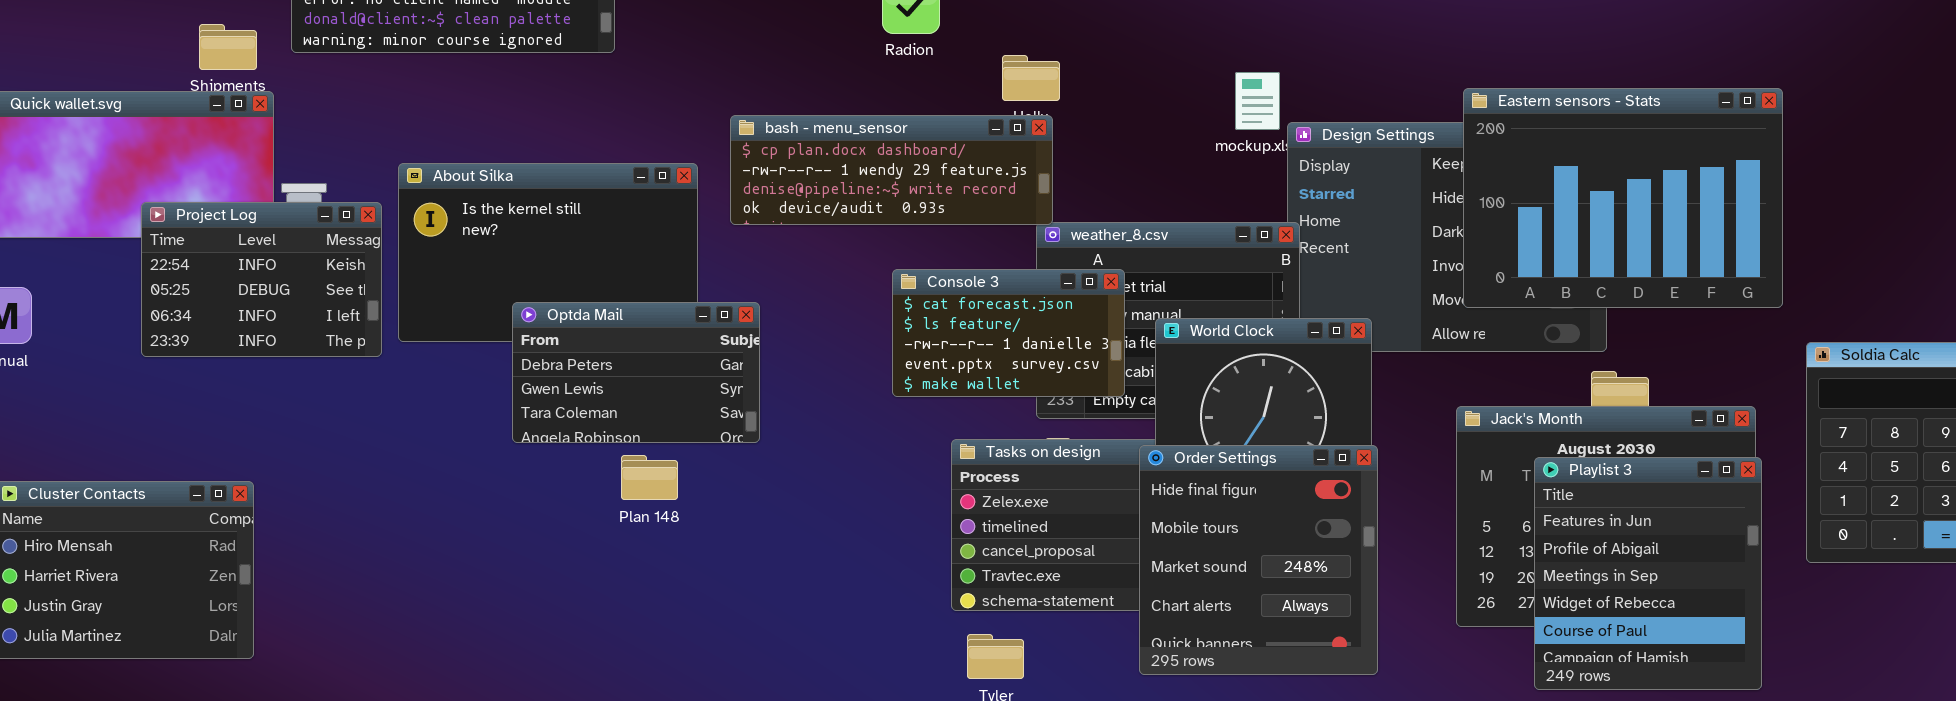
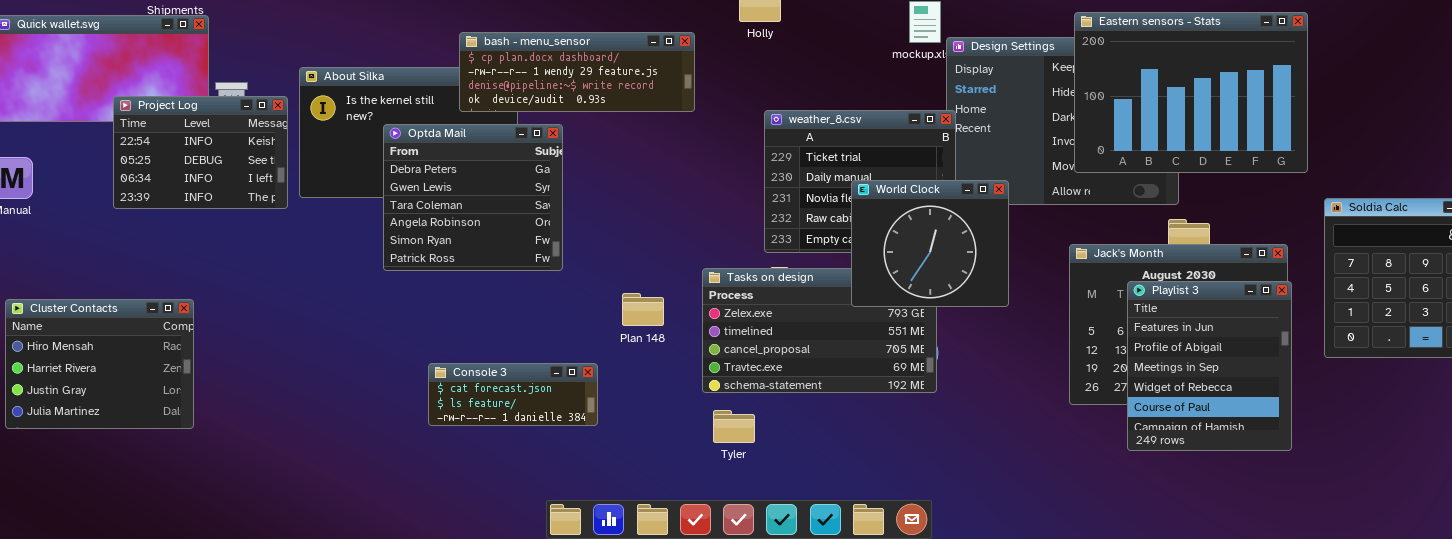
bash - menu_sensor: [730,115,1053,225] -> [459,32,695,112], moved
Console 3: [892,269,1125,397] -> [428,363,598,426], moved, resized
Optda Mail: [512,302,760,443] -> [383,124,563,271], resized
Order Settings: [1139,445,1378,675] -> none, closed
Plan 148: [621,455,678,500] -> [622,293,664,326], moved

